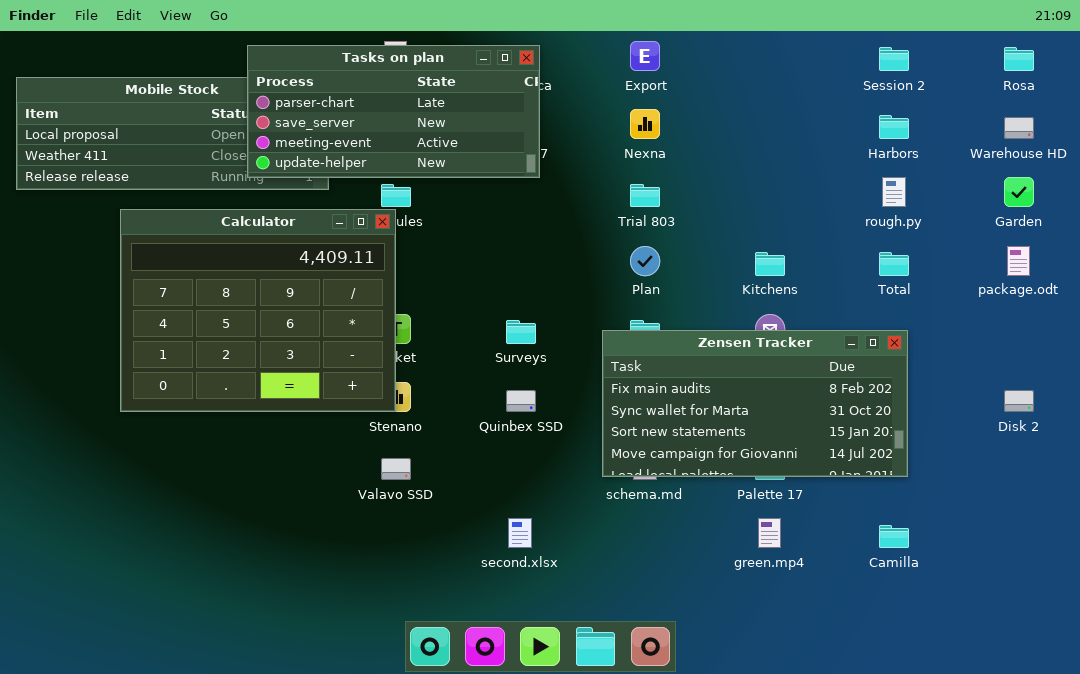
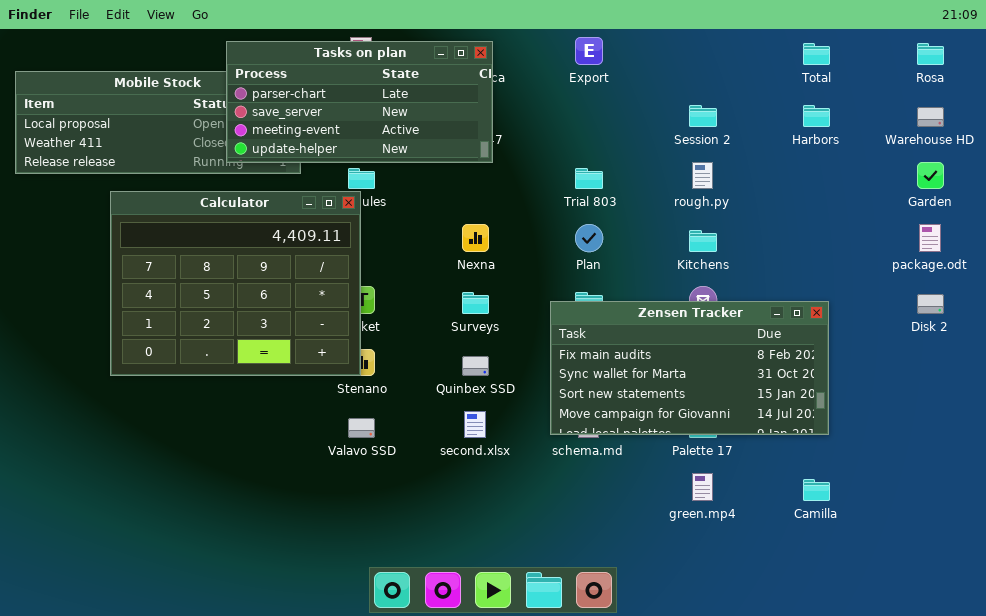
Session 2: [879,47,909,71] -> [689,105,717,127], moved
Nexna: [630,109,660,139] -> [462,224,489,252], moved
rough.py: [882,177,906,207] -> [692,162,713,189], moved
Total: [879,252,909,276] -> [803,43,830,65], moved
Disk 2: [1004,390,1034,412] -> [917,294,944,314], moved
second.xlsx: [508,518,532,548] -> [464,411,486,438], moved

